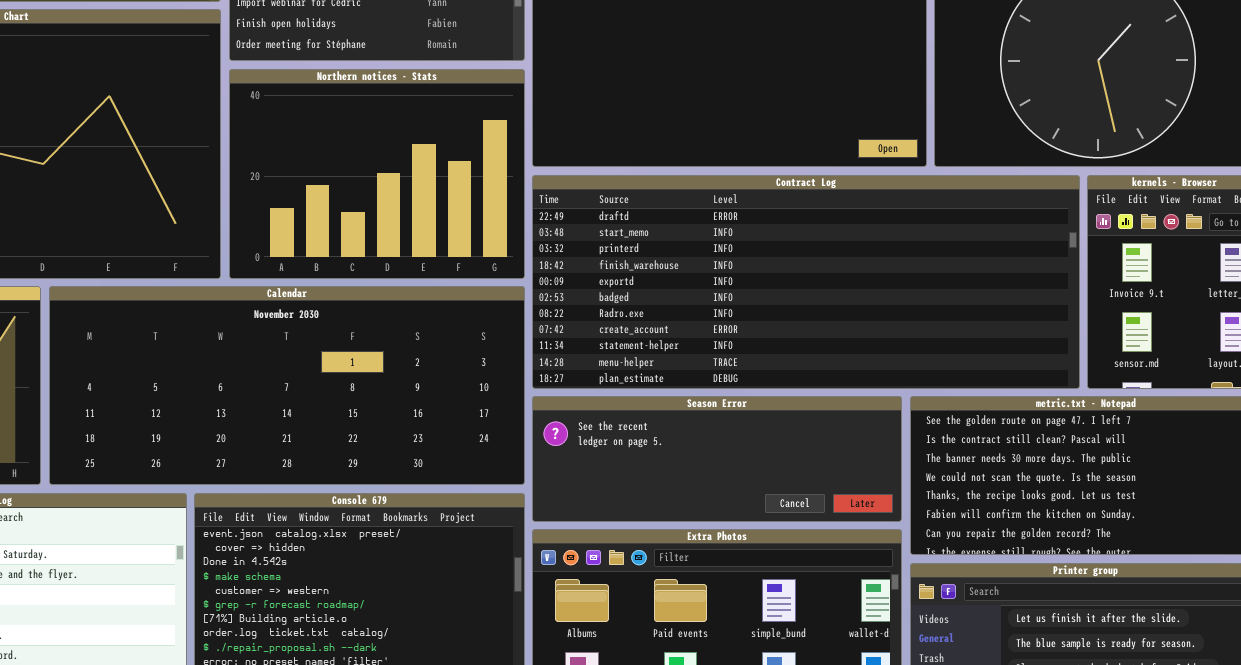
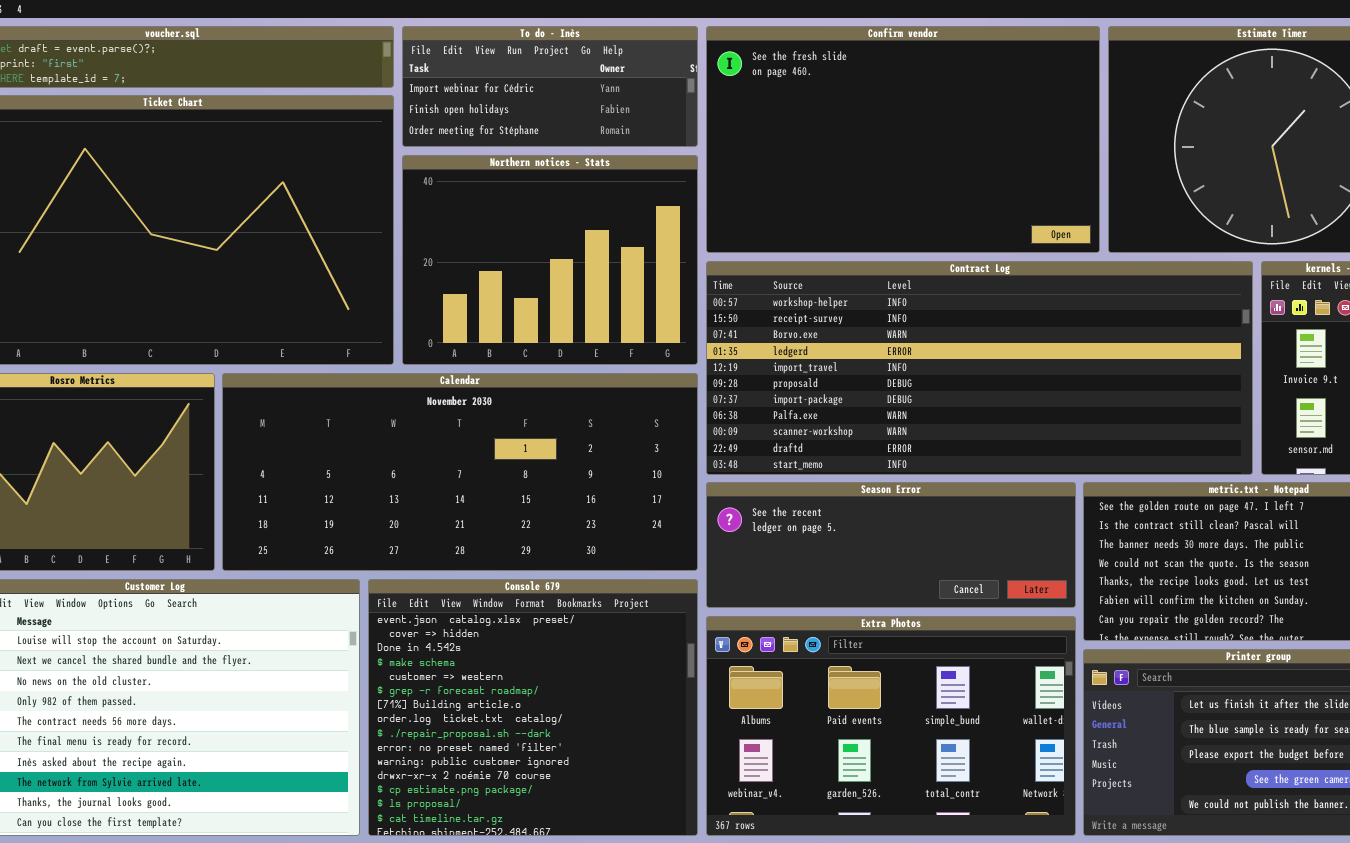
Contract Log: [532,175,1080,389] -> [706,261,1253,475], scrolled up 9 rows

